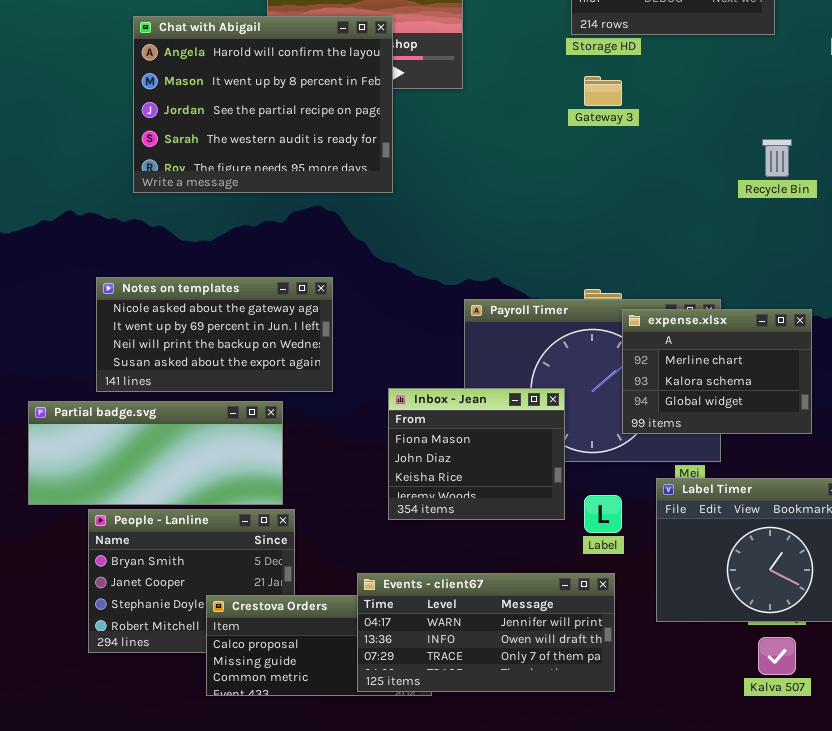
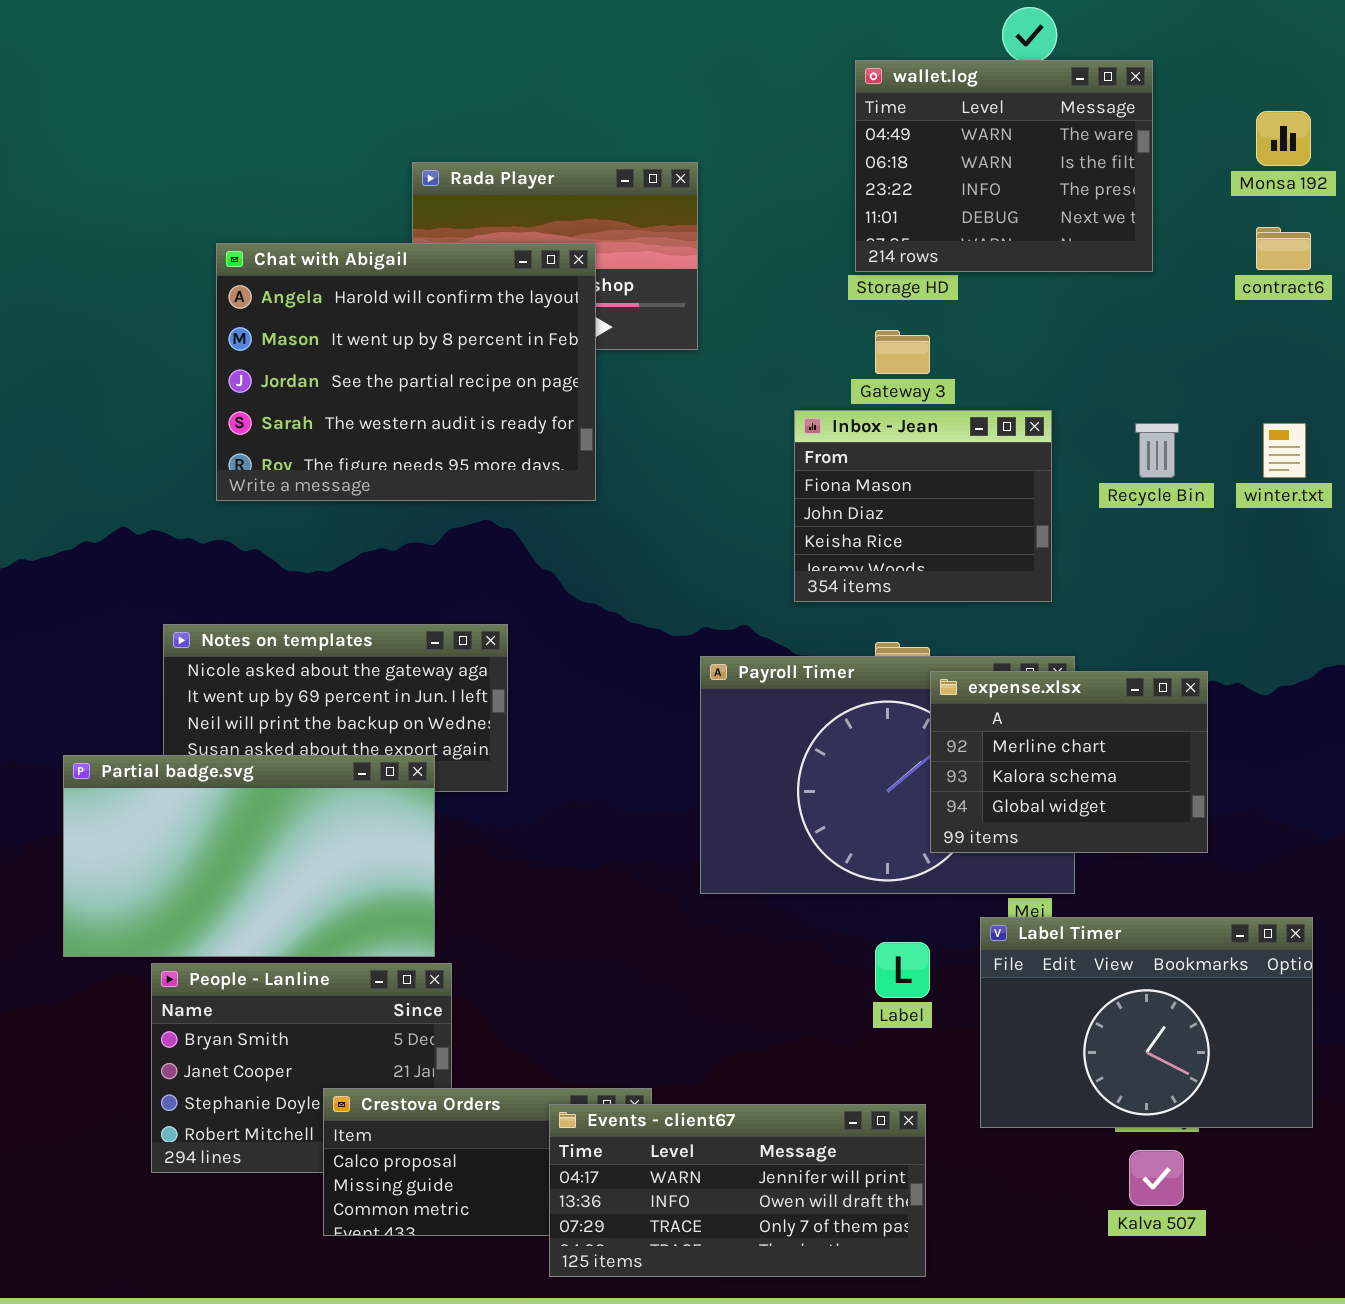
Inbox - Jean: [388,388,565,520] -> [794,410,1052,602], moved
Partial badge.svg: [28,401,283,505] -> [63,755,435,957], resized
Events - client67: [357,573,615,692] -> [549,1104,926,1277], moved

